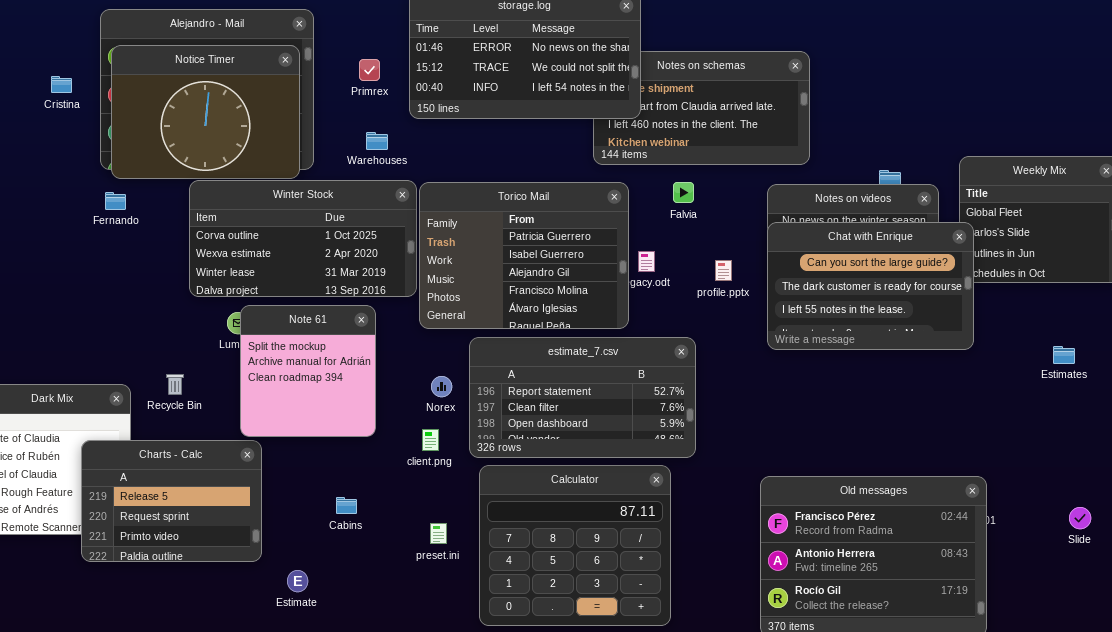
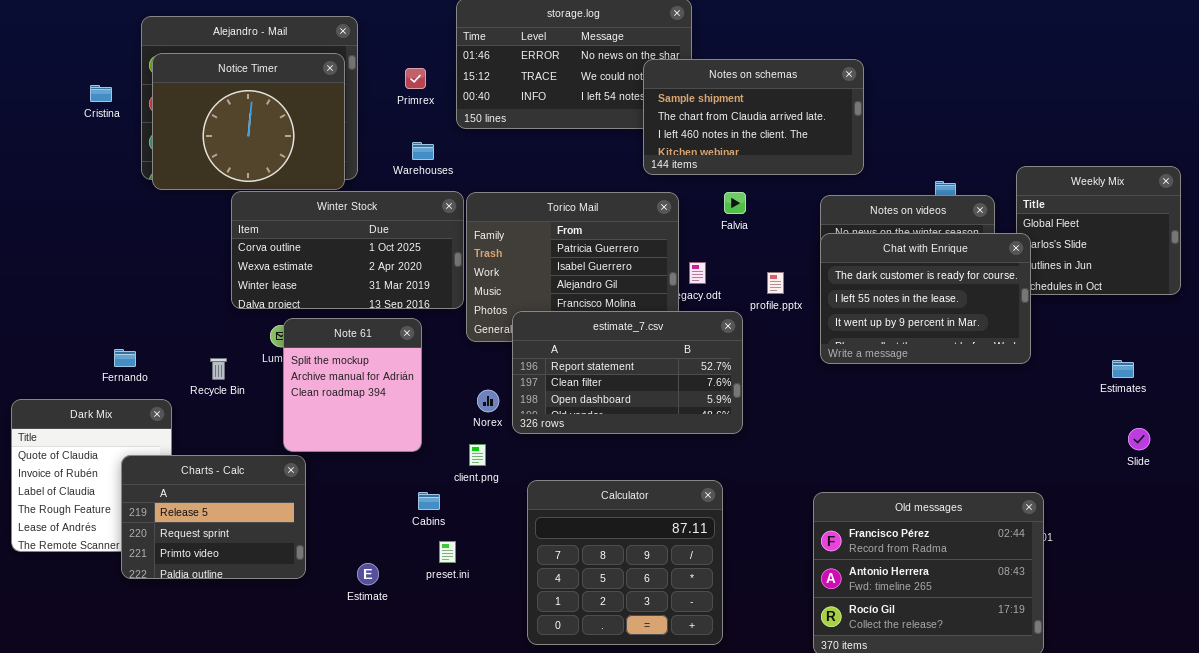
Notes on schemas: [593,51,810,165] -> [643,59,864,175], raised
Fernando: [105,192,126,210] -> [114,349,136,367], moved
Chat with Enrique: [767,222,974,350] -> [820,233,1031,364], scrolled down 1 row
estimate_7.csv: [469,337,696,458] -> [512,311,743,434], moved
Recycle Bin: [166,374,184,395] -> [210,358,227,380], moved
Cabins: [336,497,357,514] -> [418,492,440,510], moved
Slide: [1069,507,1091,529] -> [1128,428,1150,450], moved
preset.ini: [430,523,447,544] -> [439,541,456,563], moved
Estimate: [287,570,308,592] -> [357,563,379,585], moved

